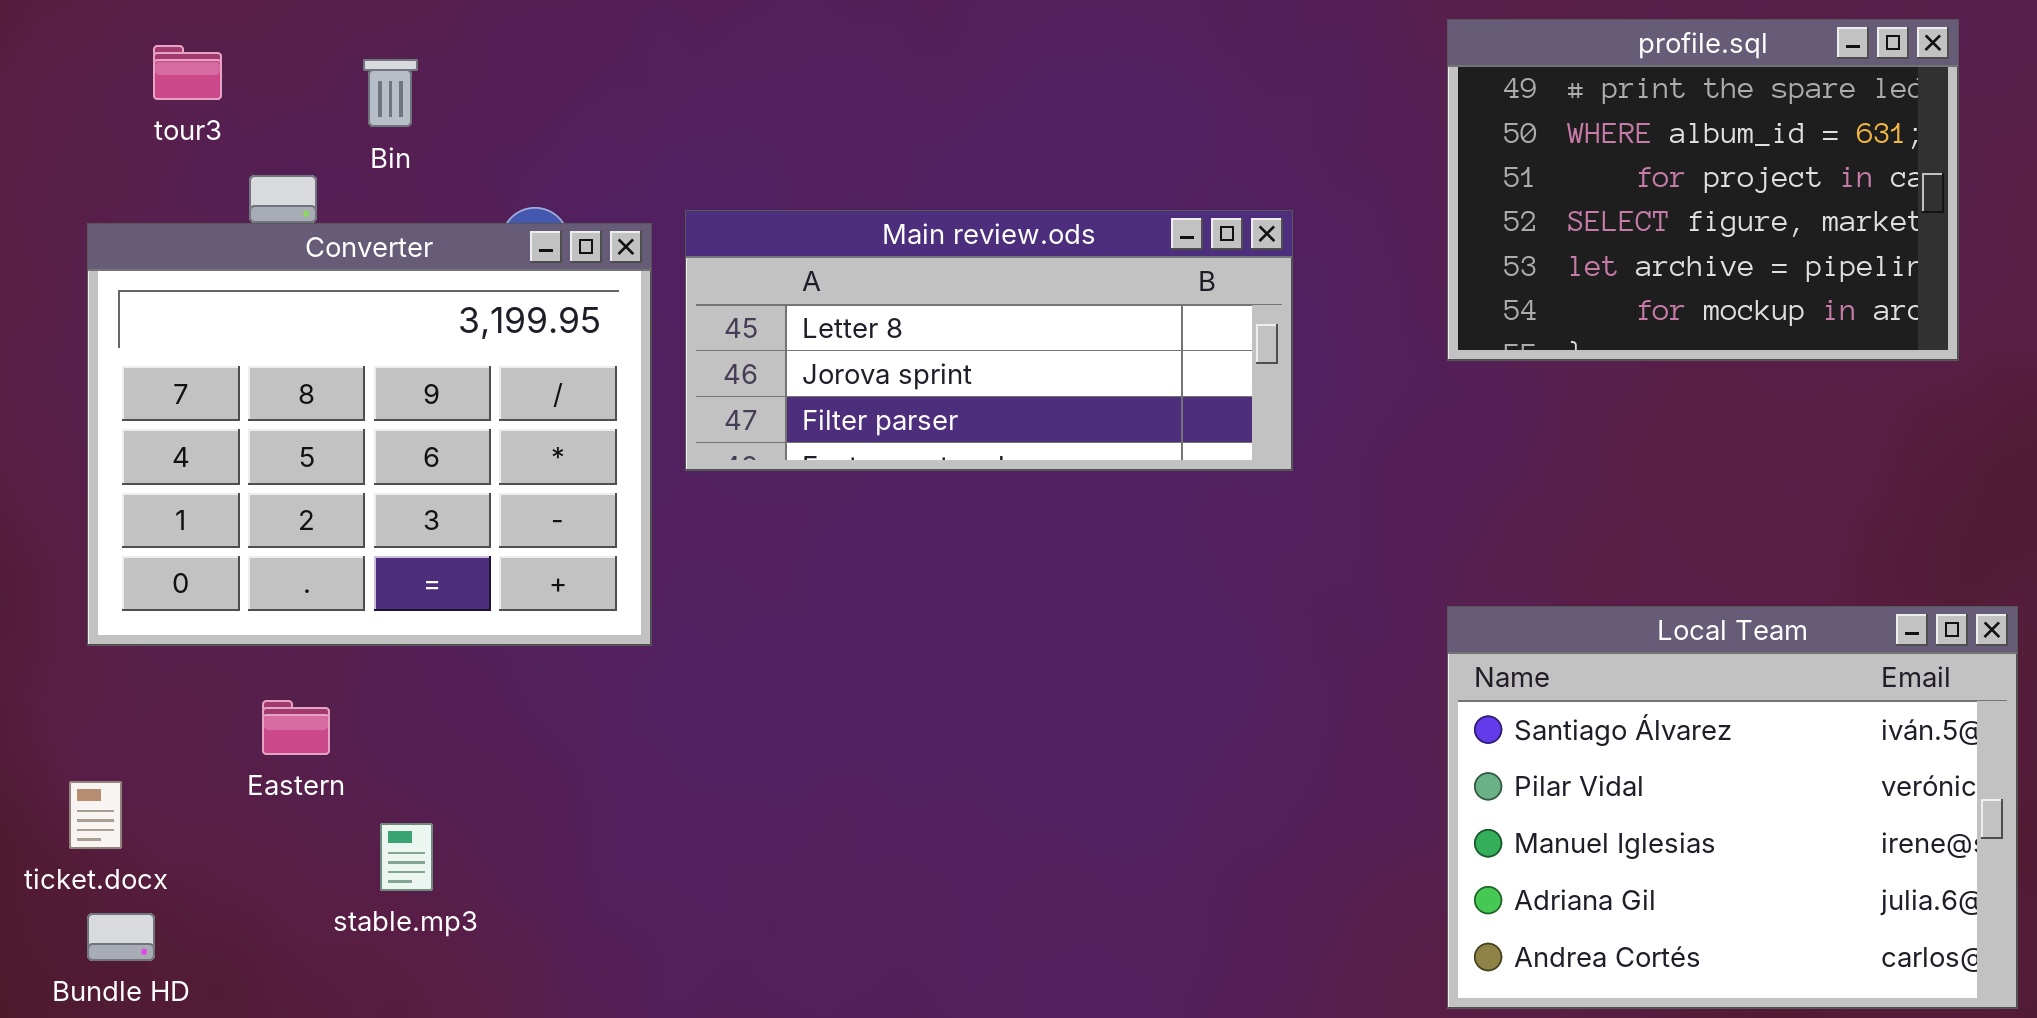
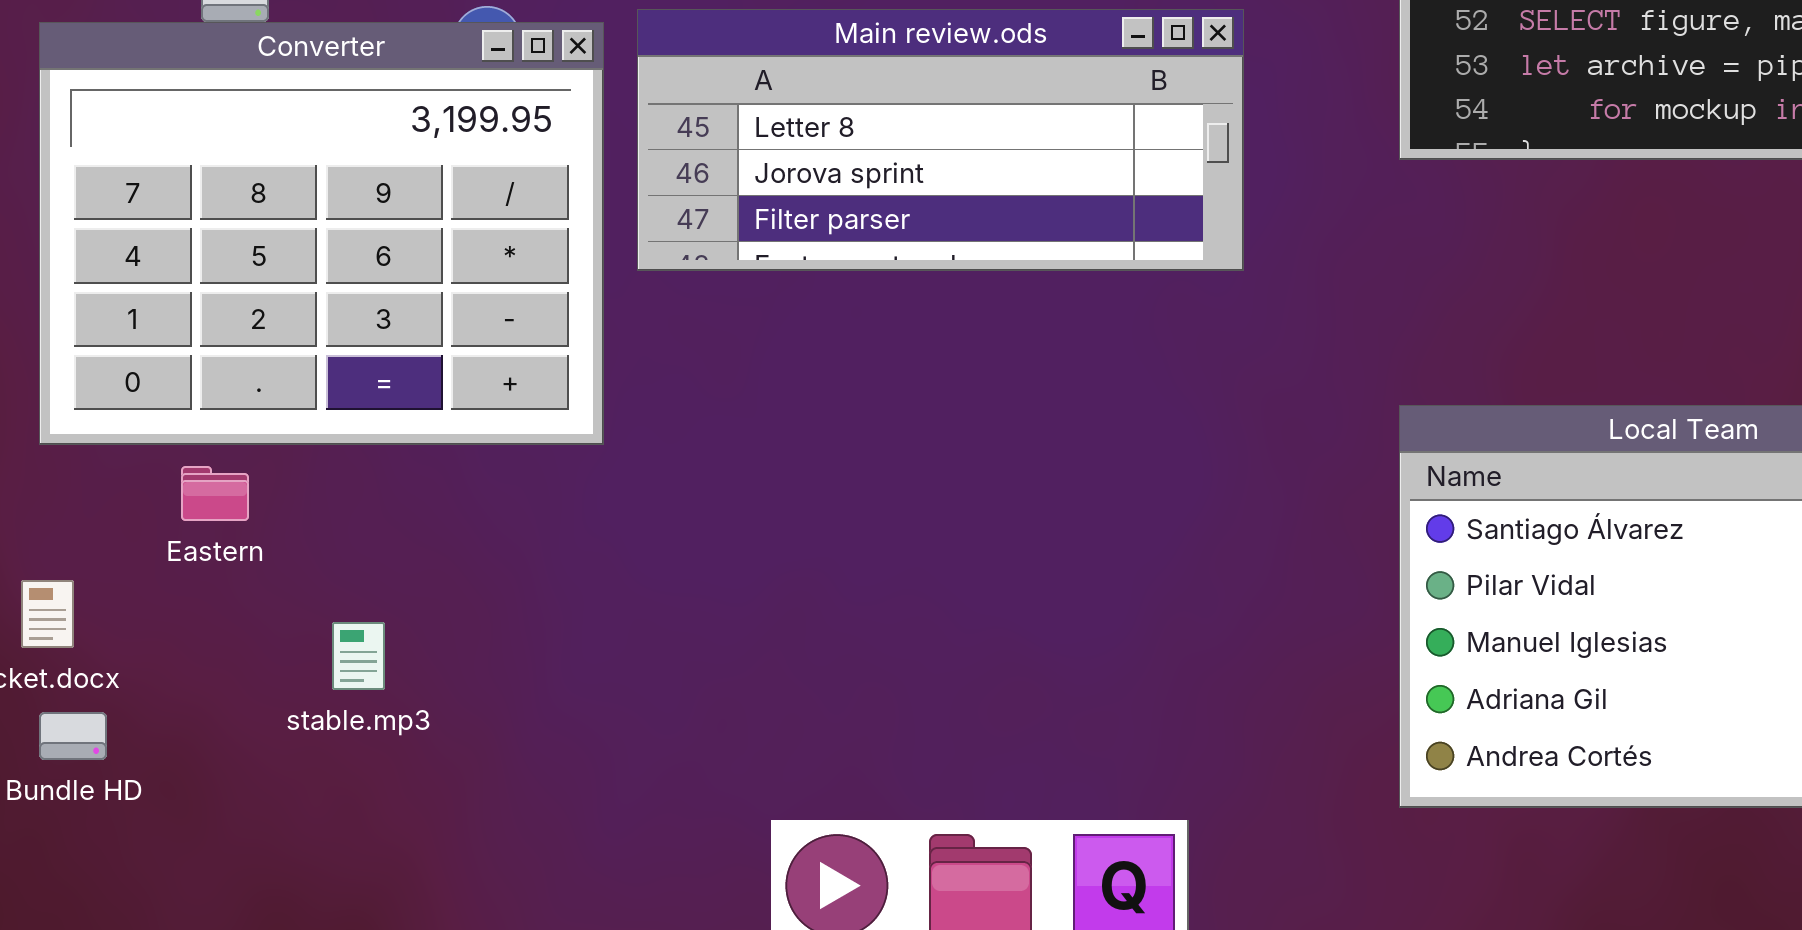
Eastern: [262,700,330,755] -> [181,466,249,521], moved

